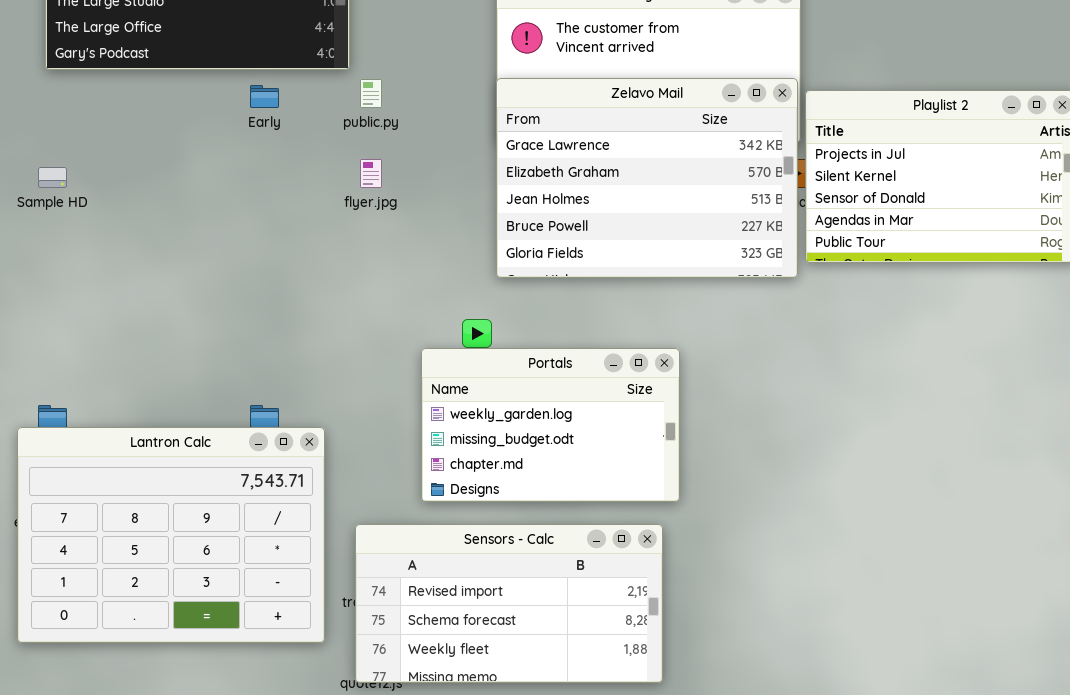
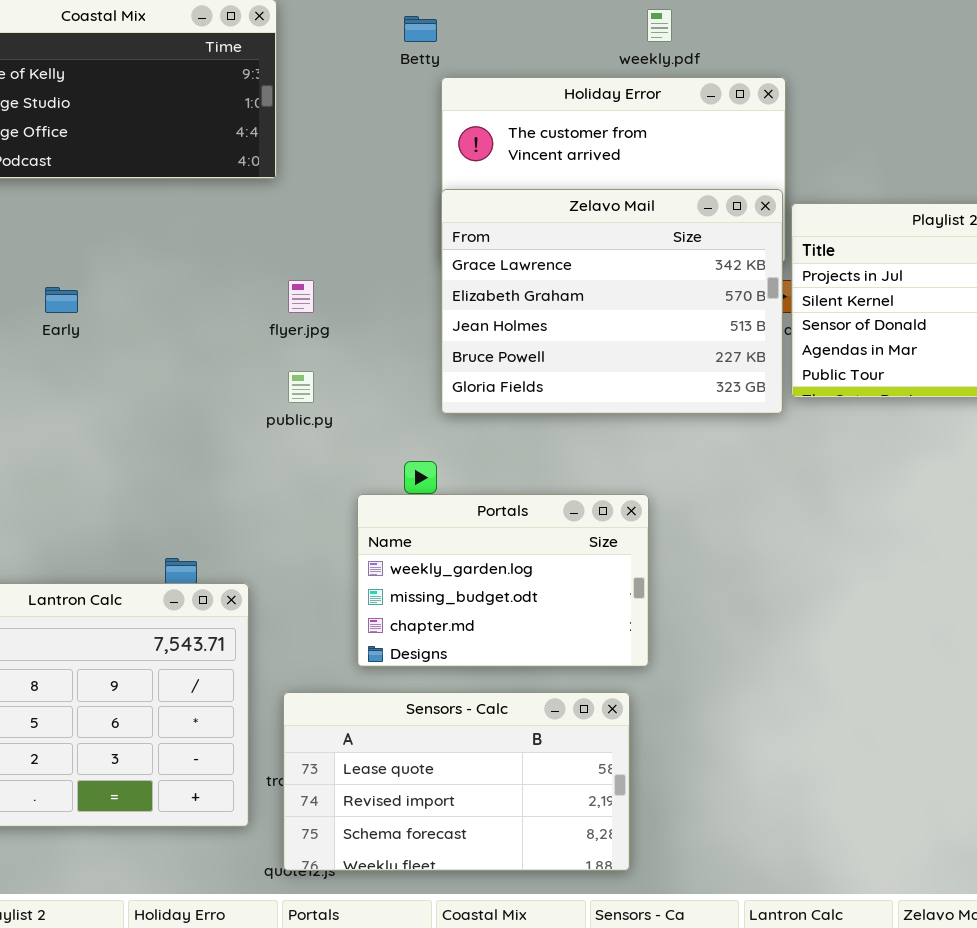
public.py: [360,79,382,108] -> [288,371,314,403], moved
Early: [250,85,279,108] -> [45,287,78,313], moved
Sensors - Calc: [355,524,663,683] -> [283,692,630,871], scrolled up 1 row

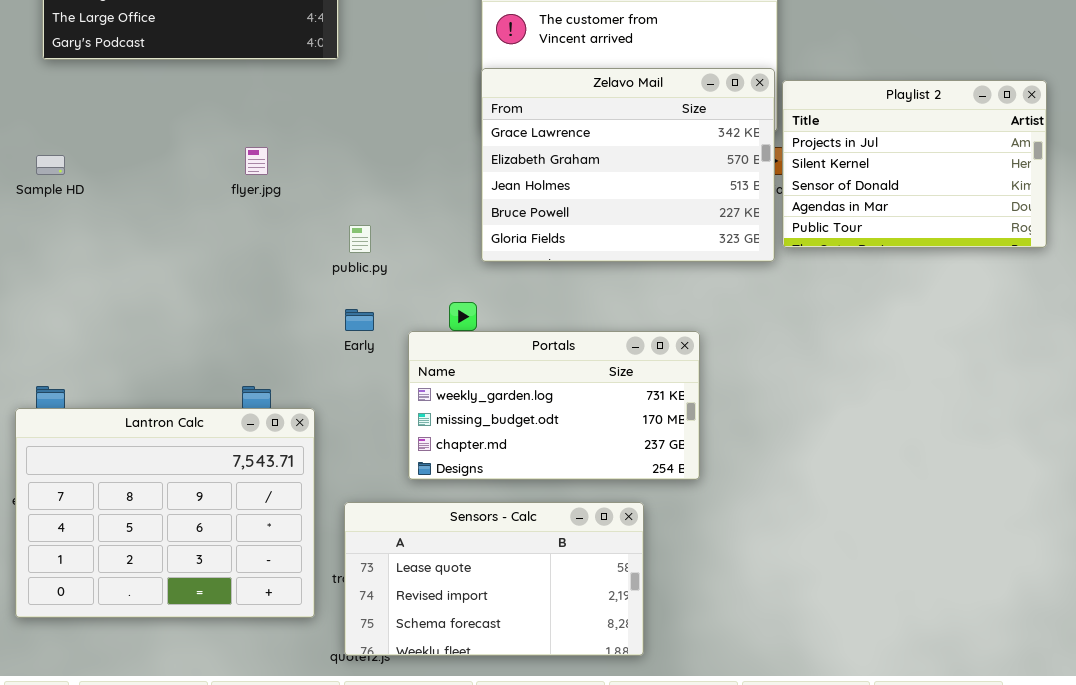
flyer.jpg: [288,280,314,313] -> [245,147,268,175], moved
Early: [45,287,78,313] -> [345,309,374,331], moved
Portals: [357,494,649,667] -> [408,331,700,480], resized

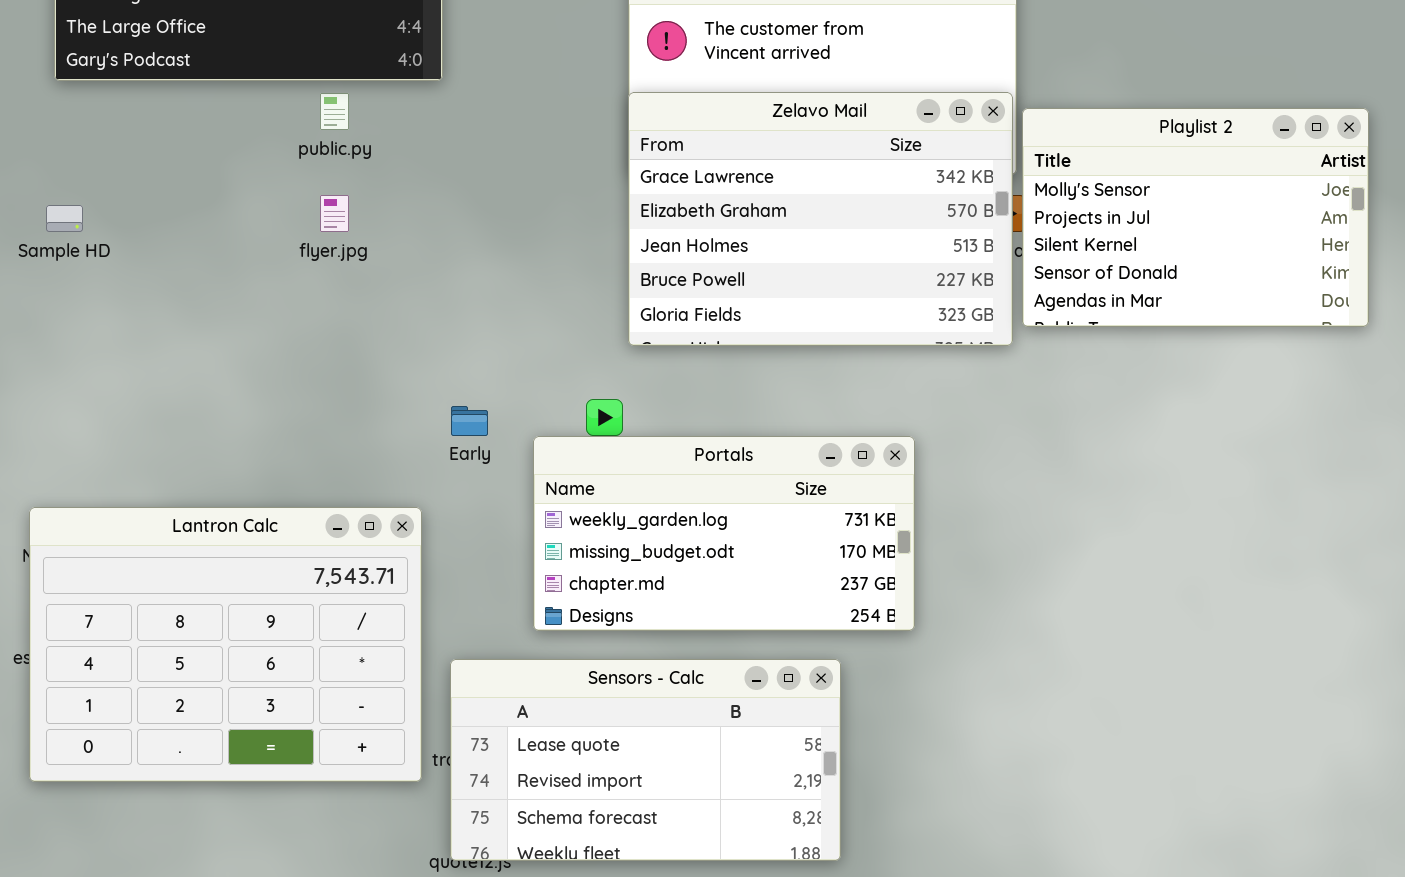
Playlist 2: [782,80,1047,248] -> [1022,108,1369,327], scrolled up 1 row
public.py: [349,225,371,253] -> [320,93,349,130], moved
Lantron Calc: [15,408,315,618] -> [29,507,422,782], moved

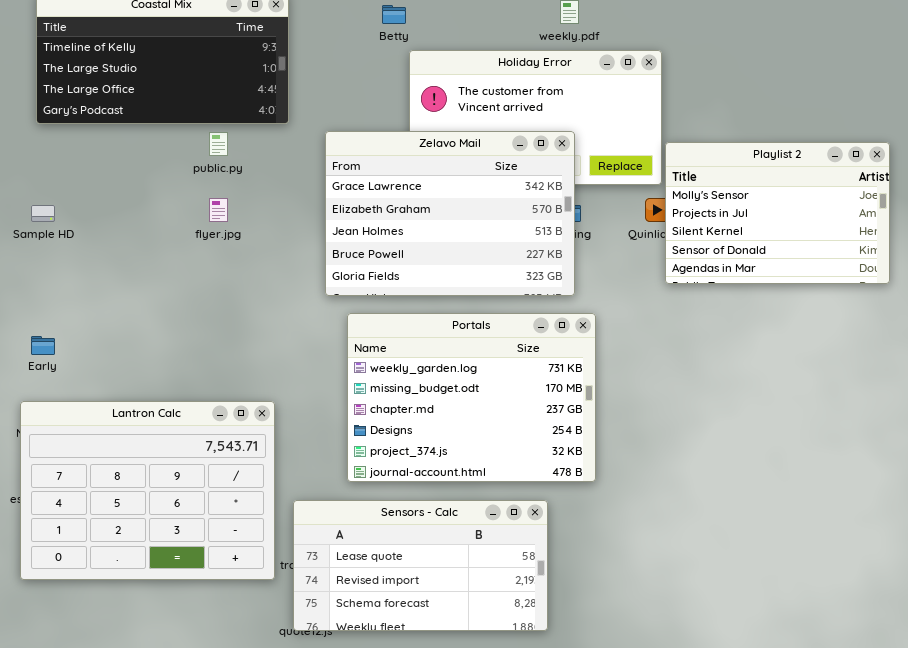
Zelavo Mail: [628,92,1013,346] -> [325,131,575,296], moved
Early: [451,406,488,436] -> [31,336,55,355], moved
Portals: [533,436,915,631] -> [347,313,596,482], resized

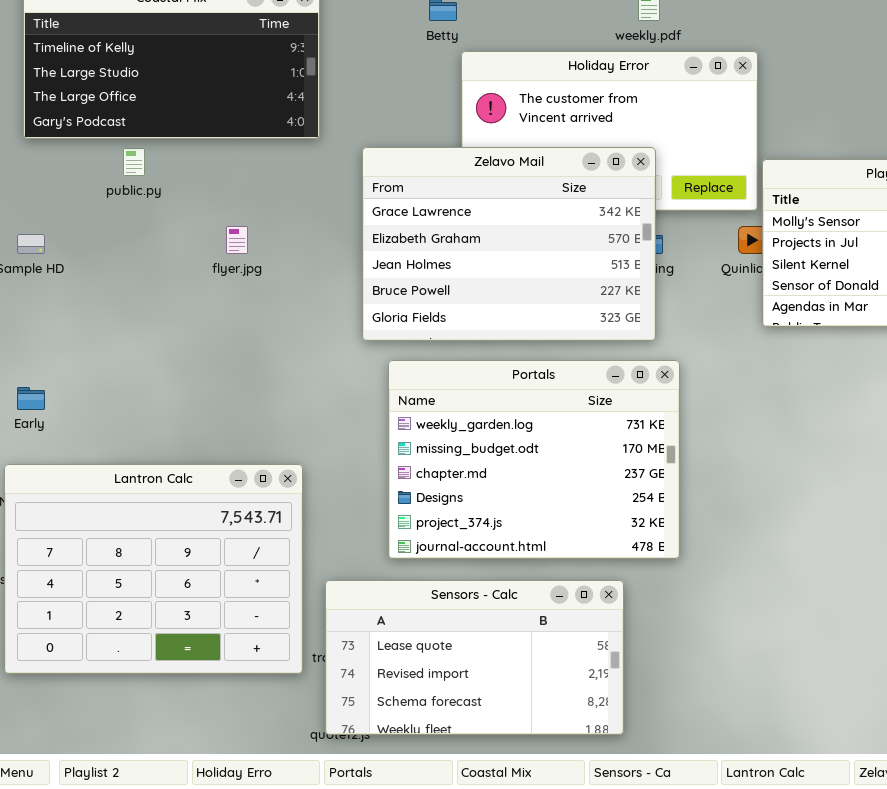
public.py: [209,132,228,156] -> [123,148,145,176], moved

